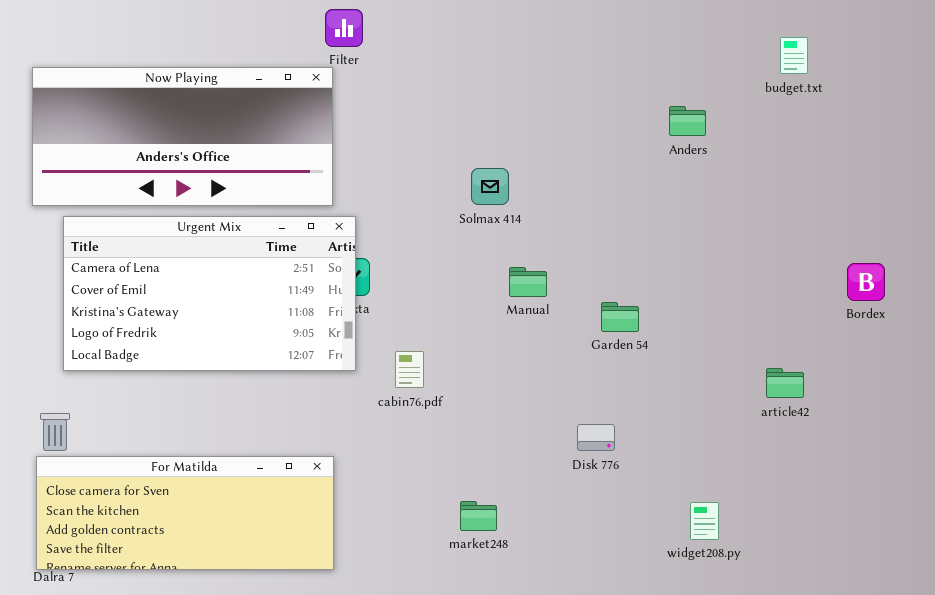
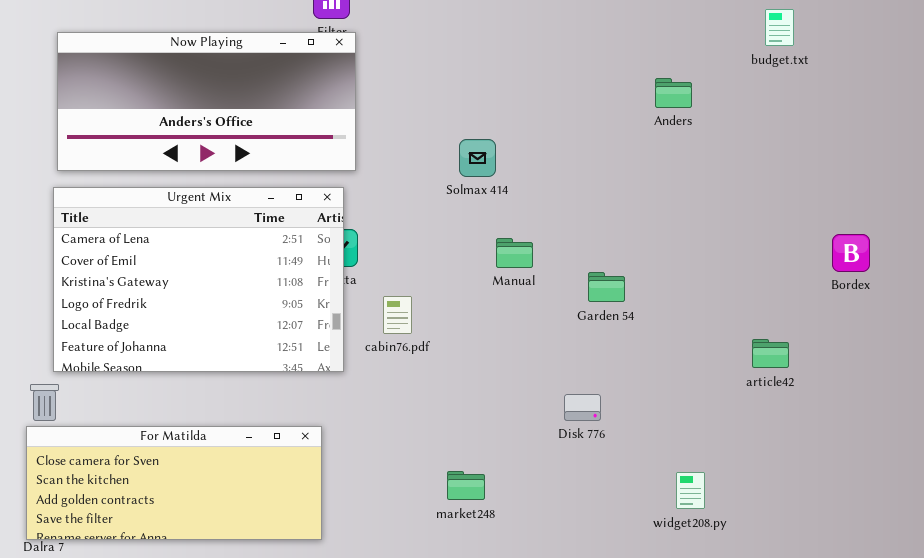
Now Playing: [32,67,333,206] -> [57,32,356,171], moved
Urgent Mix: [63,216,356,371] -> [53,187,344,372], resized
cabin76.pdf: [395,351,424,388] -> [383,296,412,334], moved

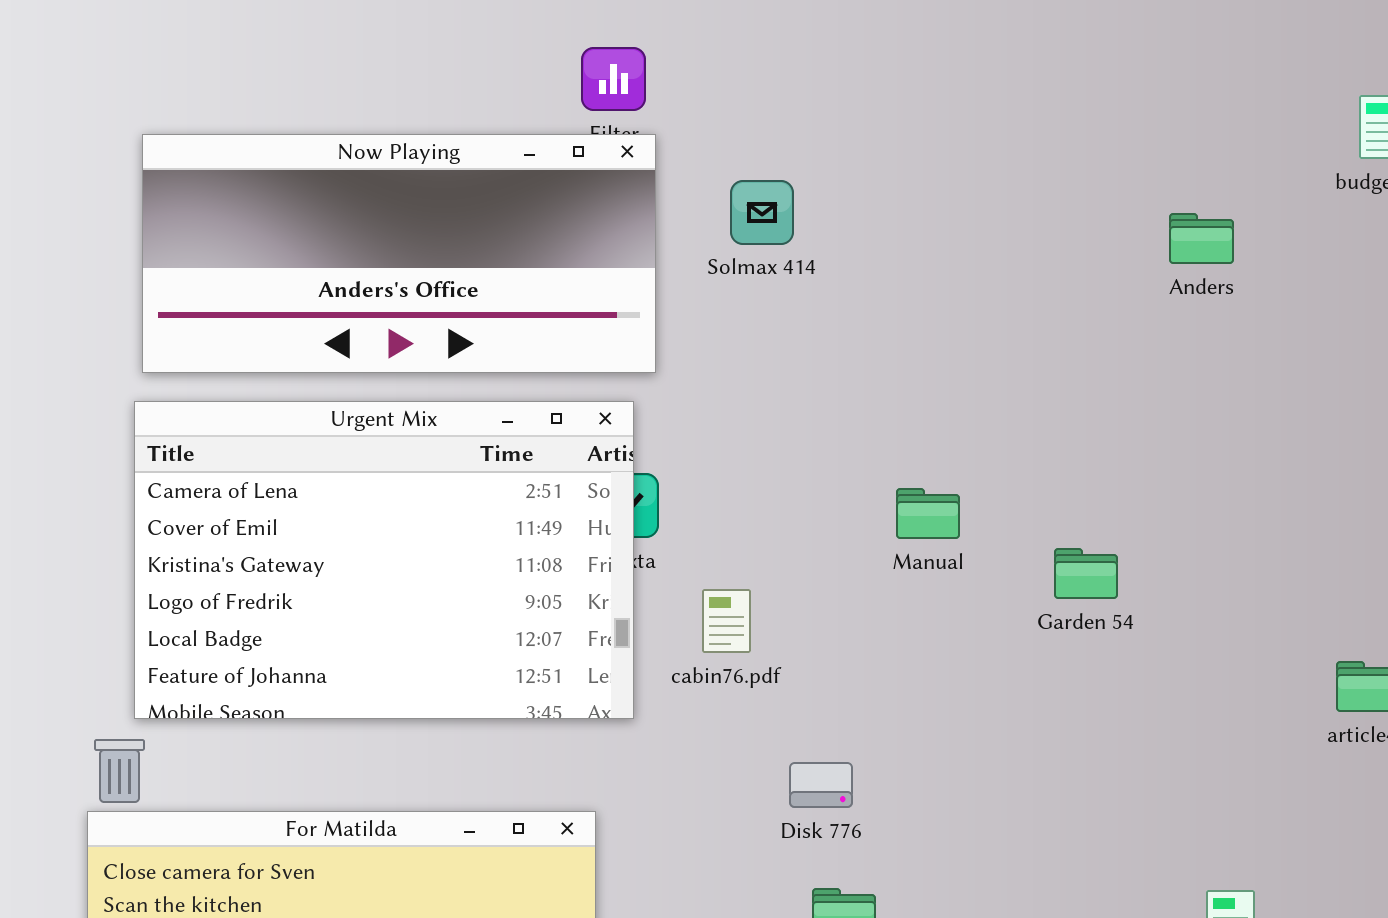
Solmax 414: [459,139,496,177] -> [730,180,794,245], moved
Disk 776: [564,394,601,421] -> [789,762,853,808], moved

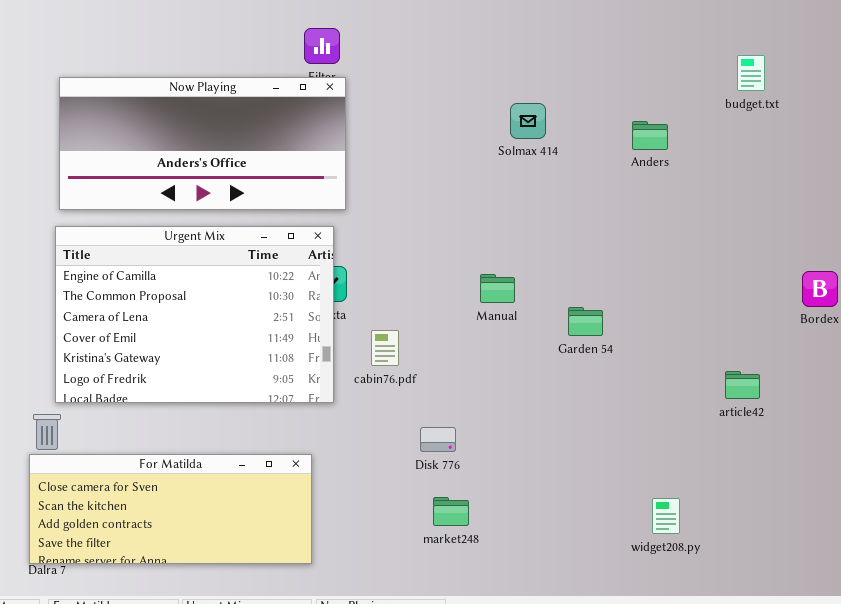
Solmax 414: [730,180,794,245] -> [510,103,546,139], moved
Urgent Mix: [134,401,634,719] -> [55,226,334,403], scrolled up 2 rows

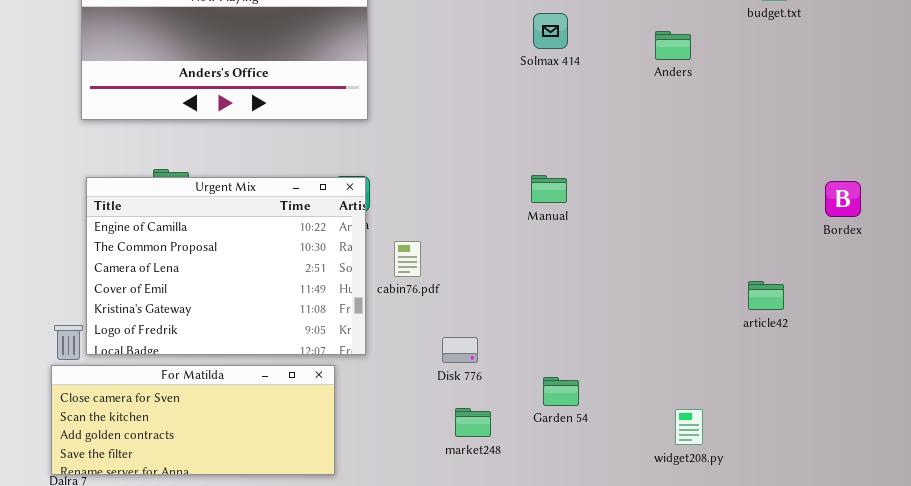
Urgent Mix: [55,226,334,403] -> [86,177,366,355], moved
Manual: [480,274,515,303] -> [531,175,567,203], moved
Garden 54: [568,307,603,336] -> [543,377,579,406], moved

